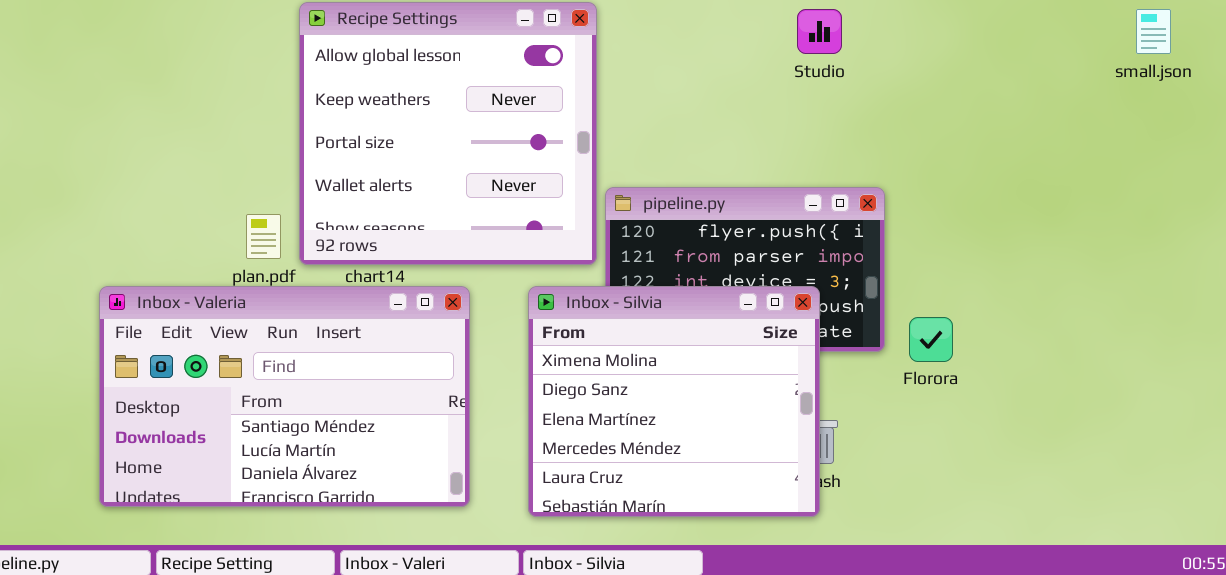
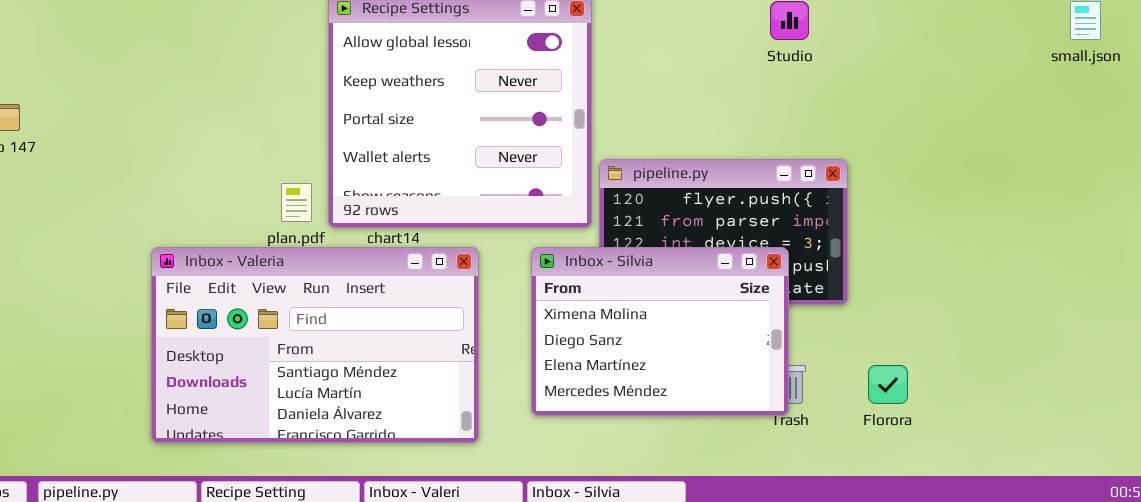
Inbox - Silvia: [528,286,820,517] -> [531,247,789,416], resized
Florora: [909,317,953,362] -> [868,365,908,404], moved

